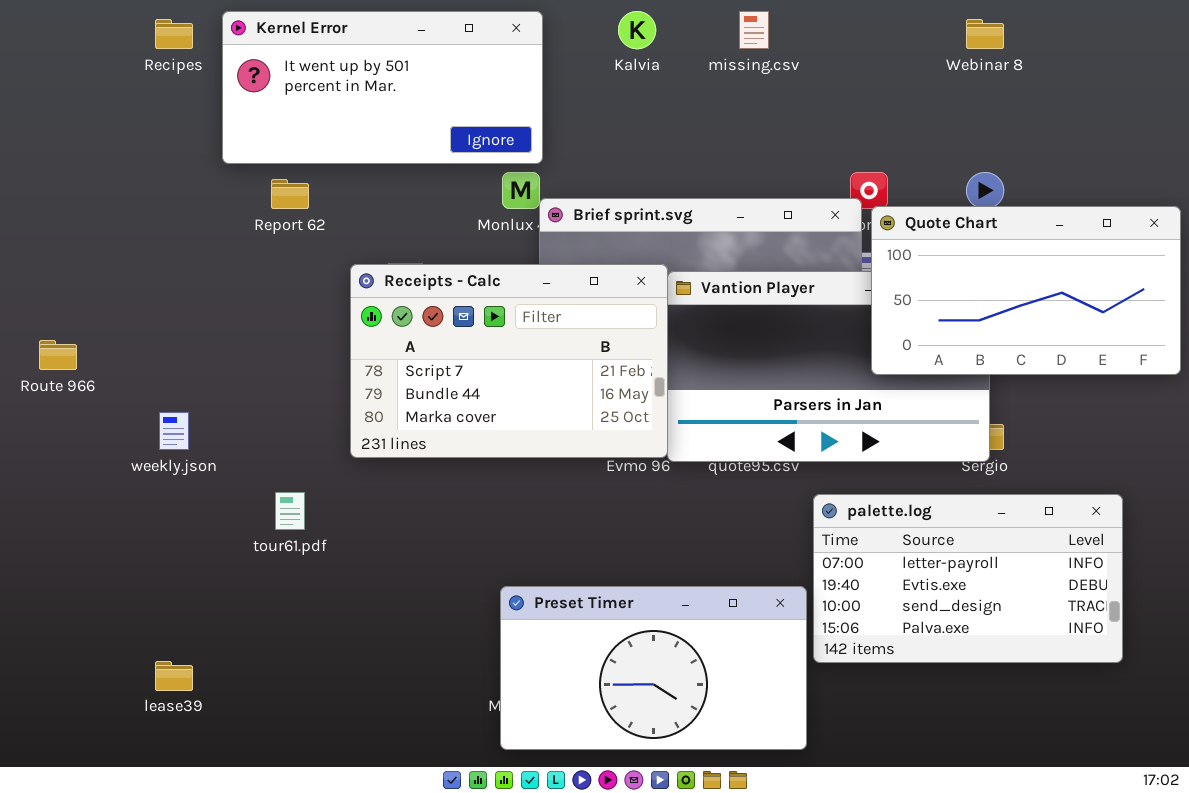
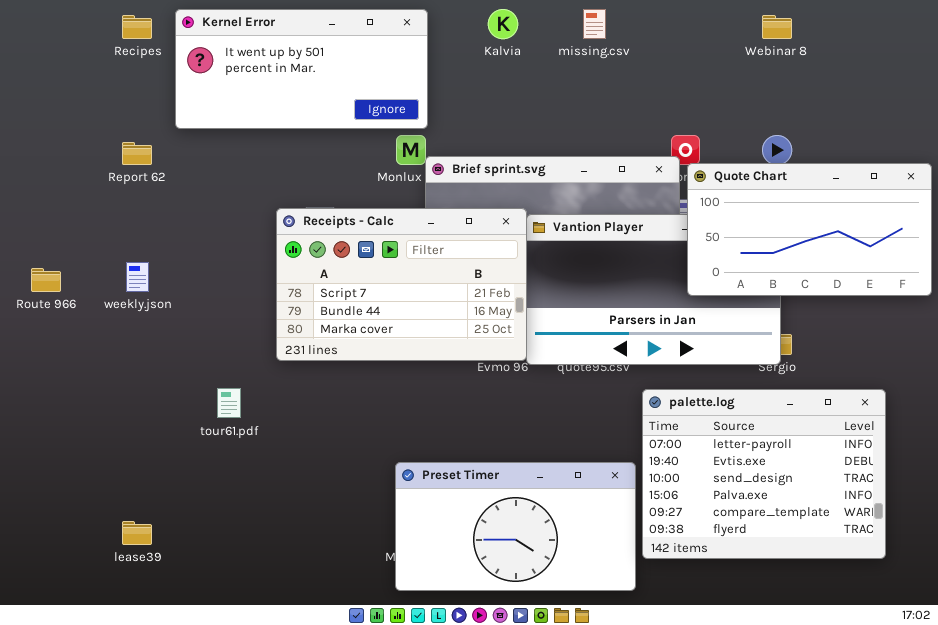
Report 62: [271,179,309,209] -> [122,142,152,165], moved
weekly.json: [159,412,189,450] -> [126,262,149,292], moved
palette.log: [813,494,1123,663] -> [642,389,886,559], resized

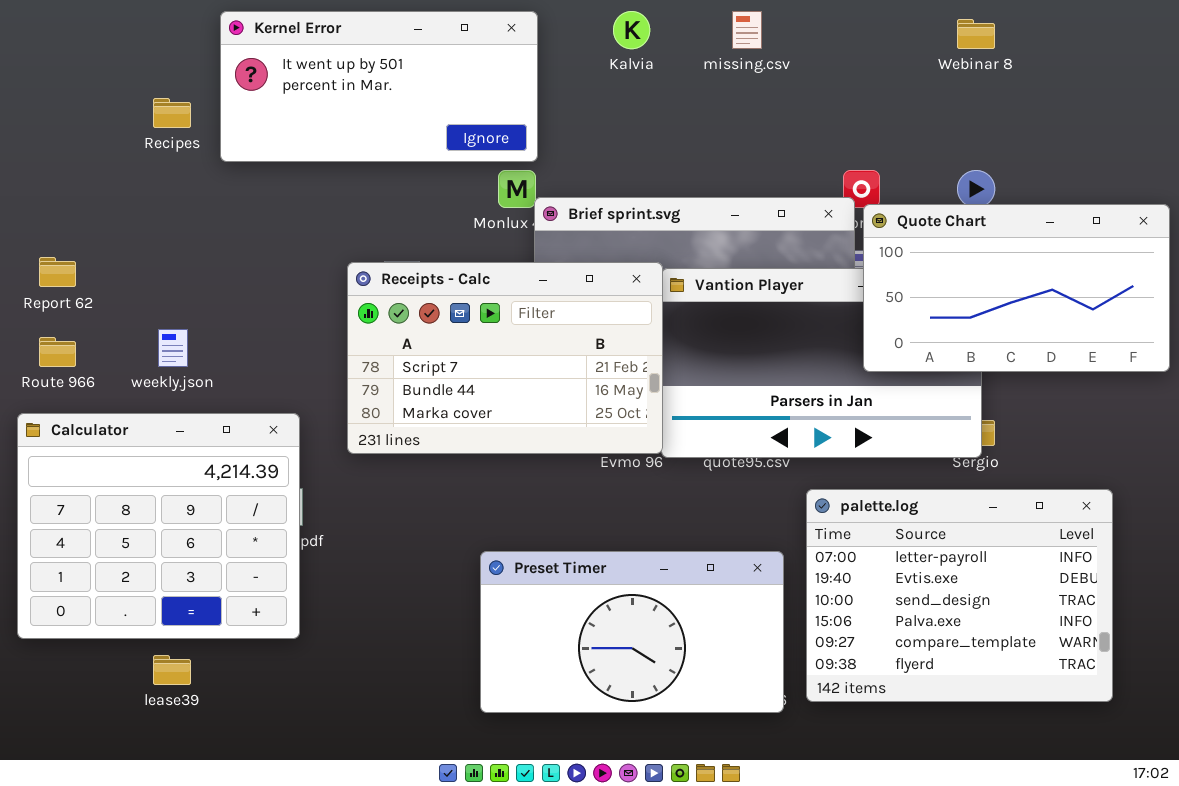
Recipes: [122,15,152,39] -> [153,98,191,128], moved
Report 62: [122,142,152,165] -> [39,257,76,287], moved
Calculator: none -> [17,413,300,639], opened
Preset Timer: [395,462,636,591] -> [480,551,784,713], moved

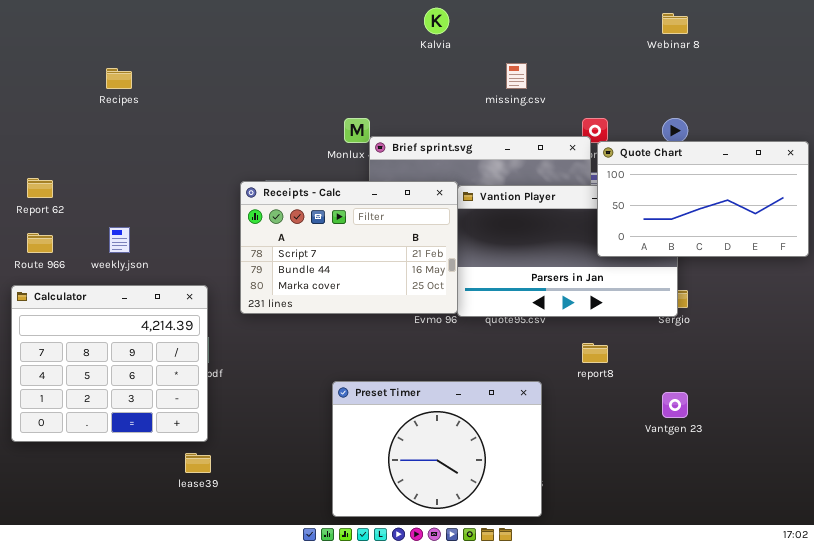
Kernel Error: [220,11,538,162] -> none, closed
missing.csv: [732,11,762,49] -> [506,63,527,89], moved
palette.log: [806,489,1113,702] -> none, closed
Preset Timer: [480,551,784,713] -> [332,381,542,517], resized
lease39: [153,655,191,685] -> [185,453,211,473], moved

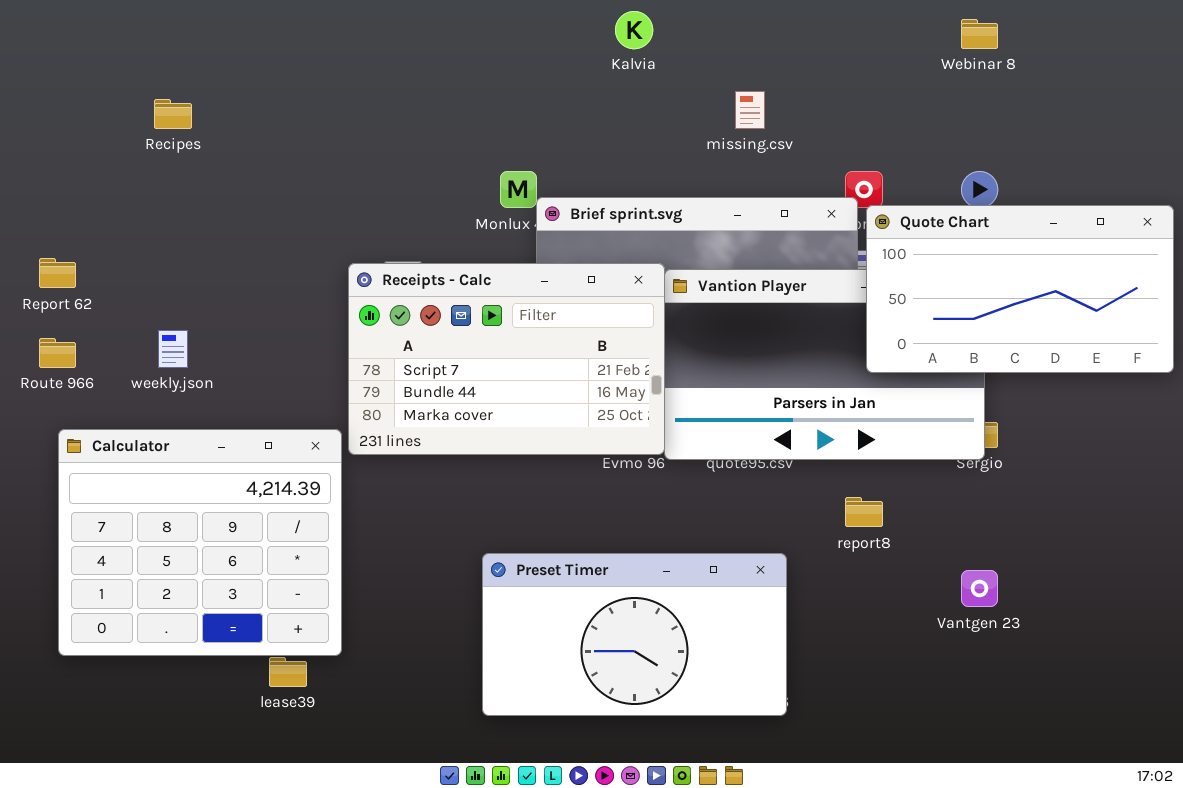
Calculator: [11,285,208,442] -> [58,429,342,656], moved
Preset Timer: [332,381,542,517] -> [482,553,787,716], resized

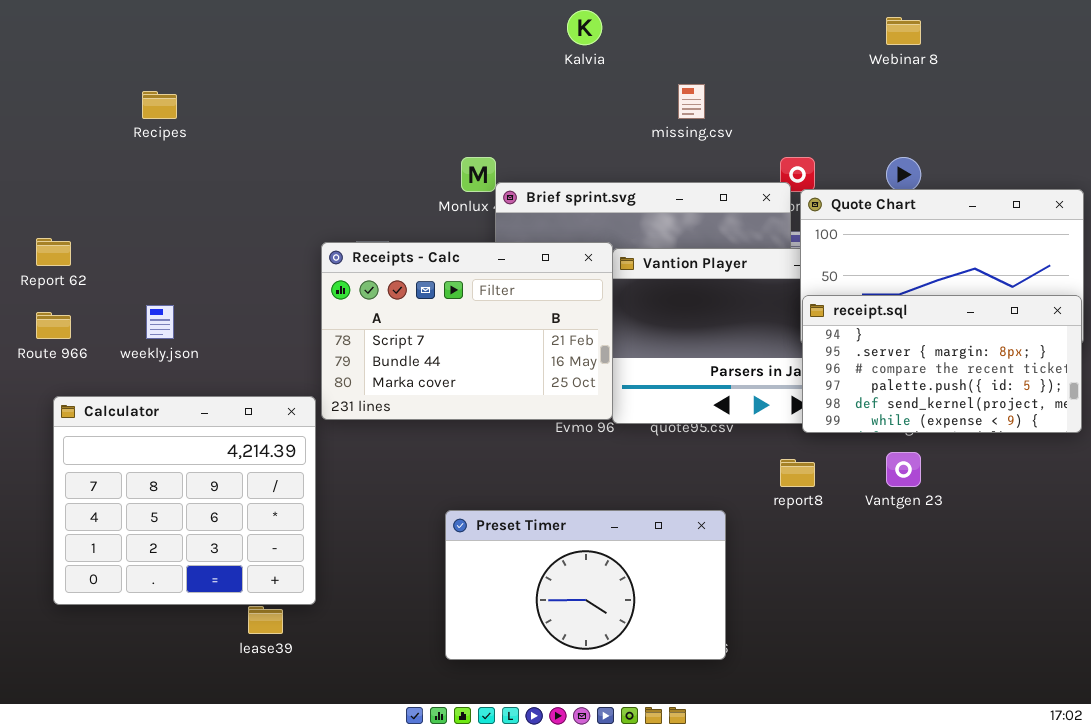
receipt.sql: none -> [802,295,1082,433], opened
Vantgen 23: [961,570,998,607] -> [886,452,921,487], moved

